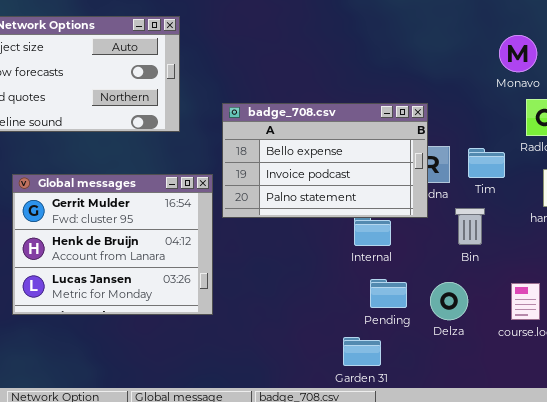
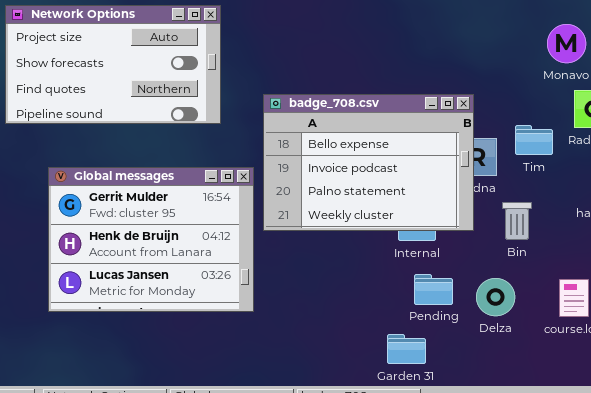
badge_708.csv: [222,103,428,218] -> [263,94,474,231], resized
Tim: [468,148,505,178] -> [515,125,553,155], moved

